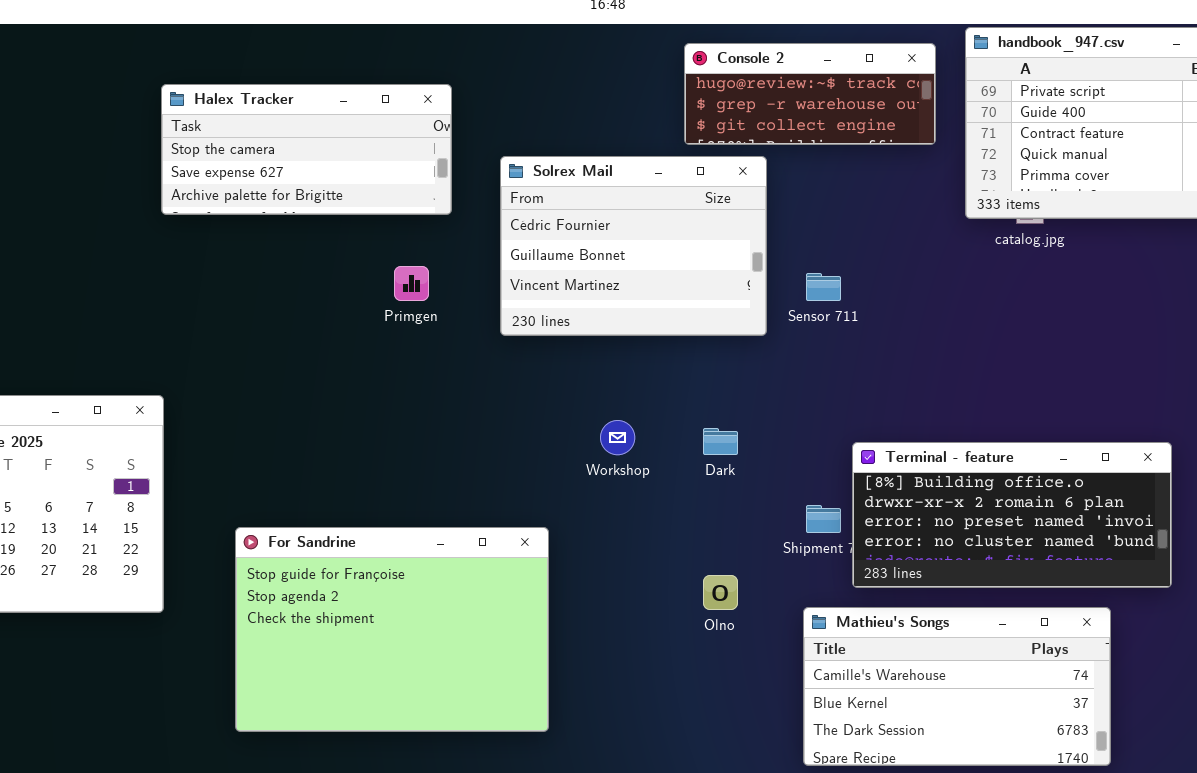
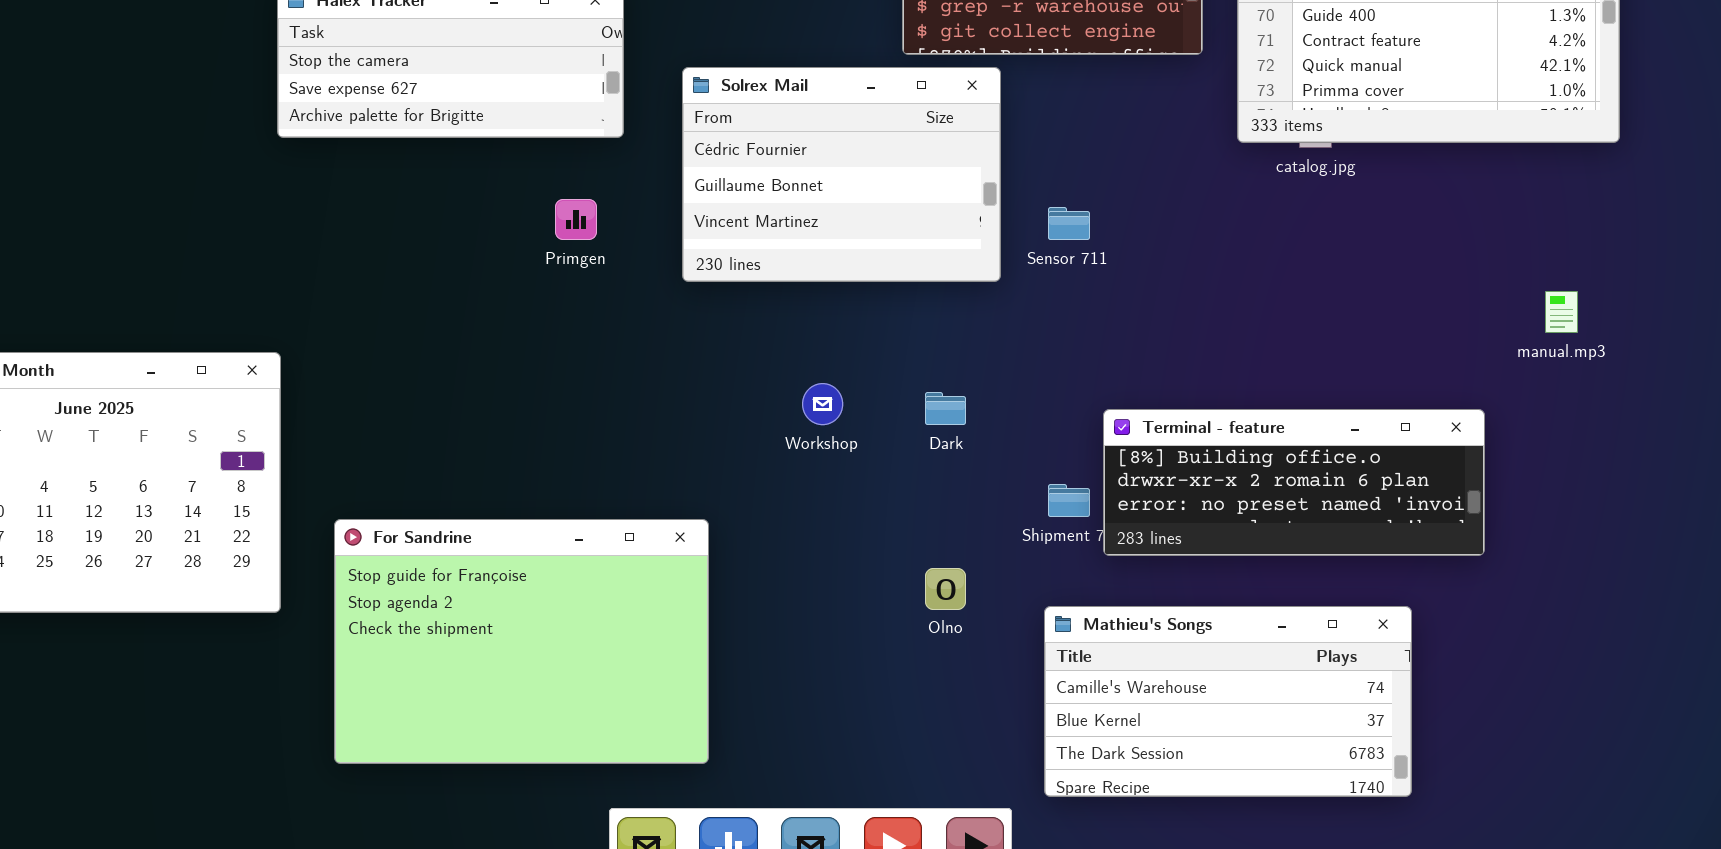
Terminal - feature: [852,442,1172,588] -> [1103,409,1485,556], resized
For Sandrine: [235,527,549,732] -> [334,519,709,764], moved

